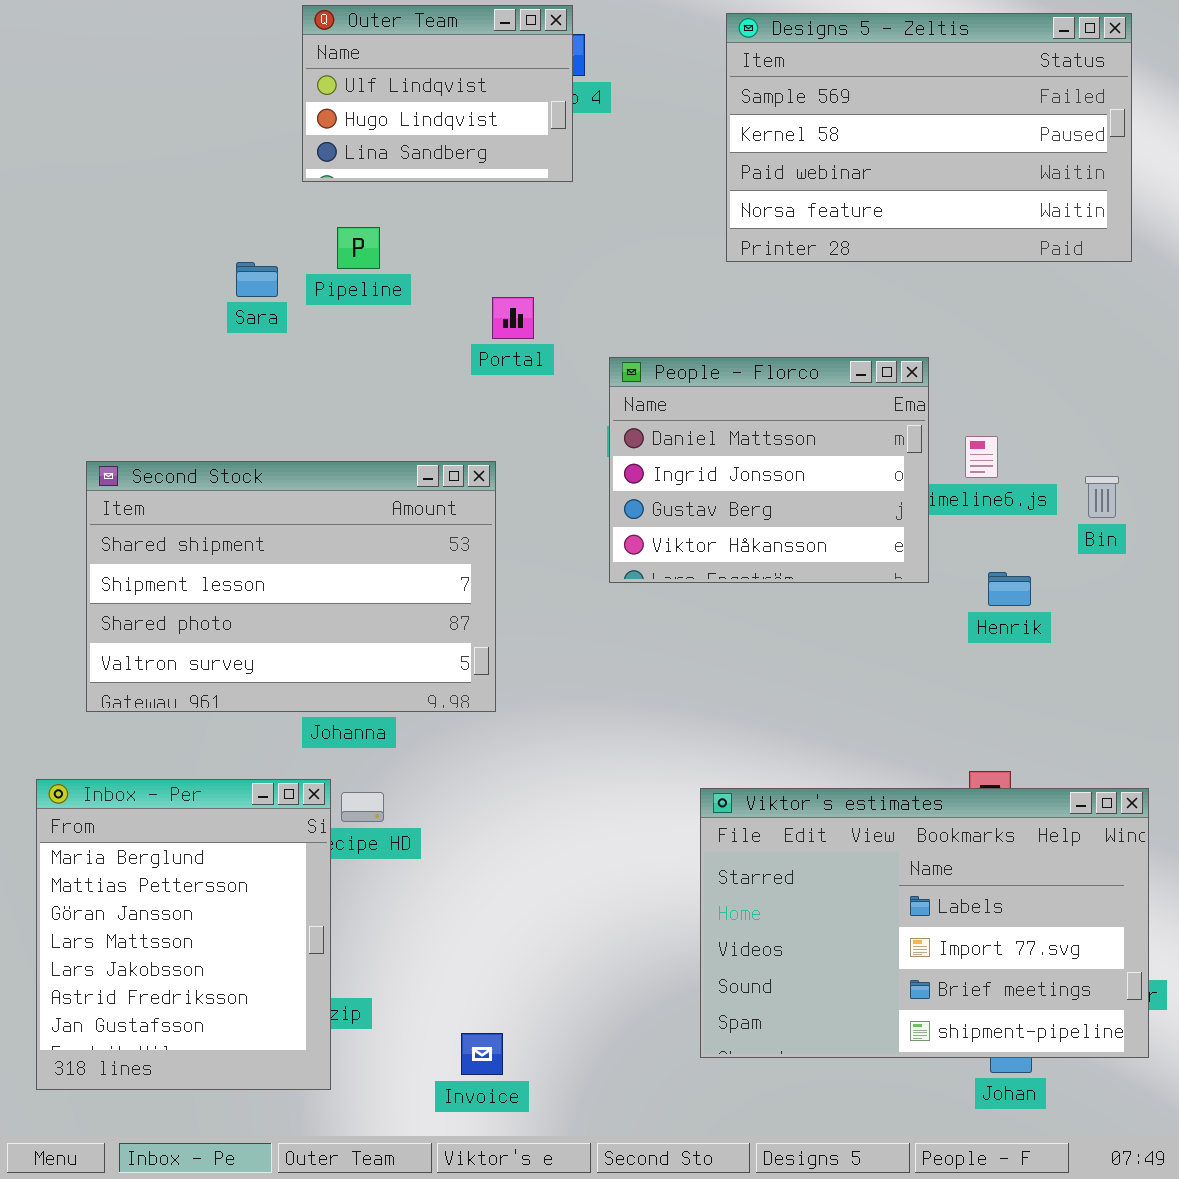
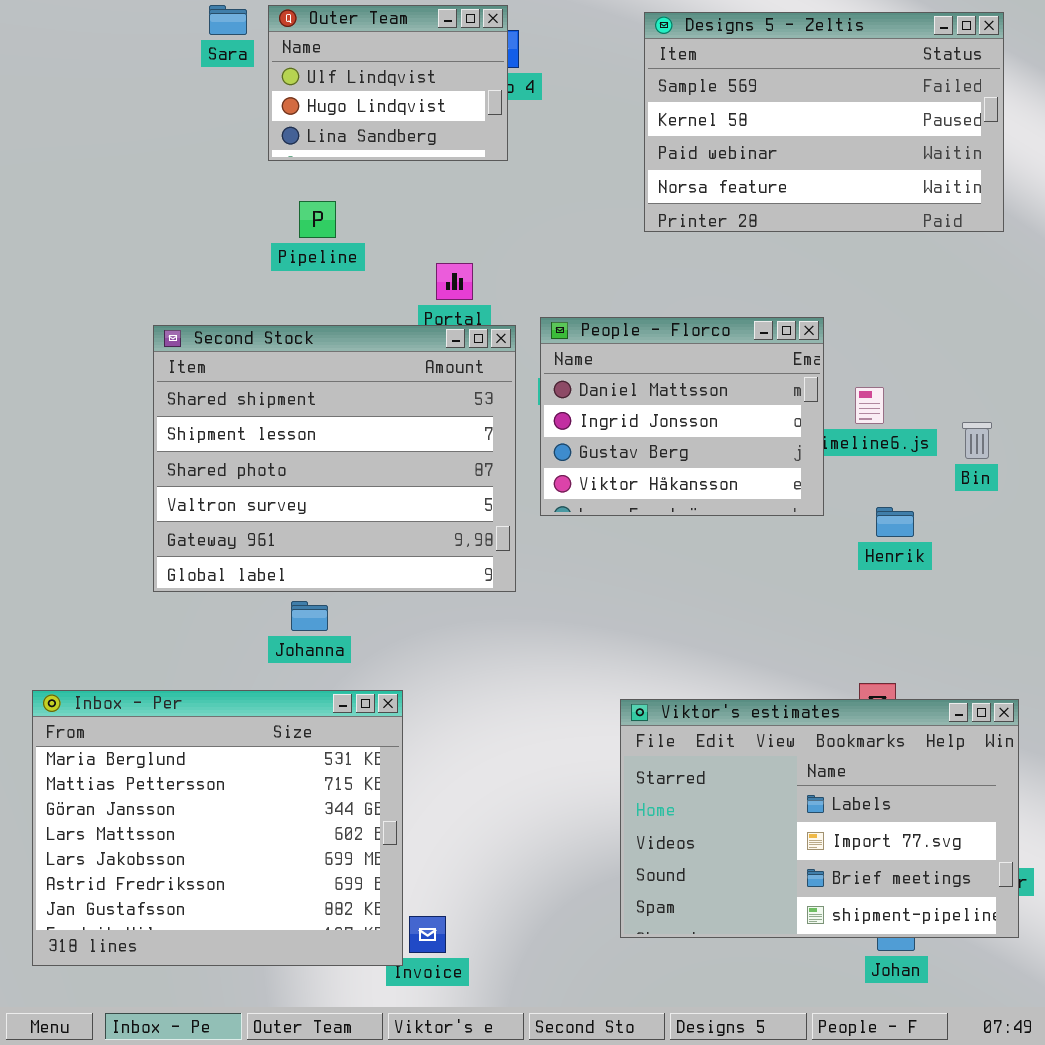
Sara: [236,262,278,297] -> [209,5,247,35], moved
Second Stock: [86,461,496,712] -> [153,325,516,592], moved, resized
Inbox - Per: [36,779,331,1090] -> [32,690,403,966], resized

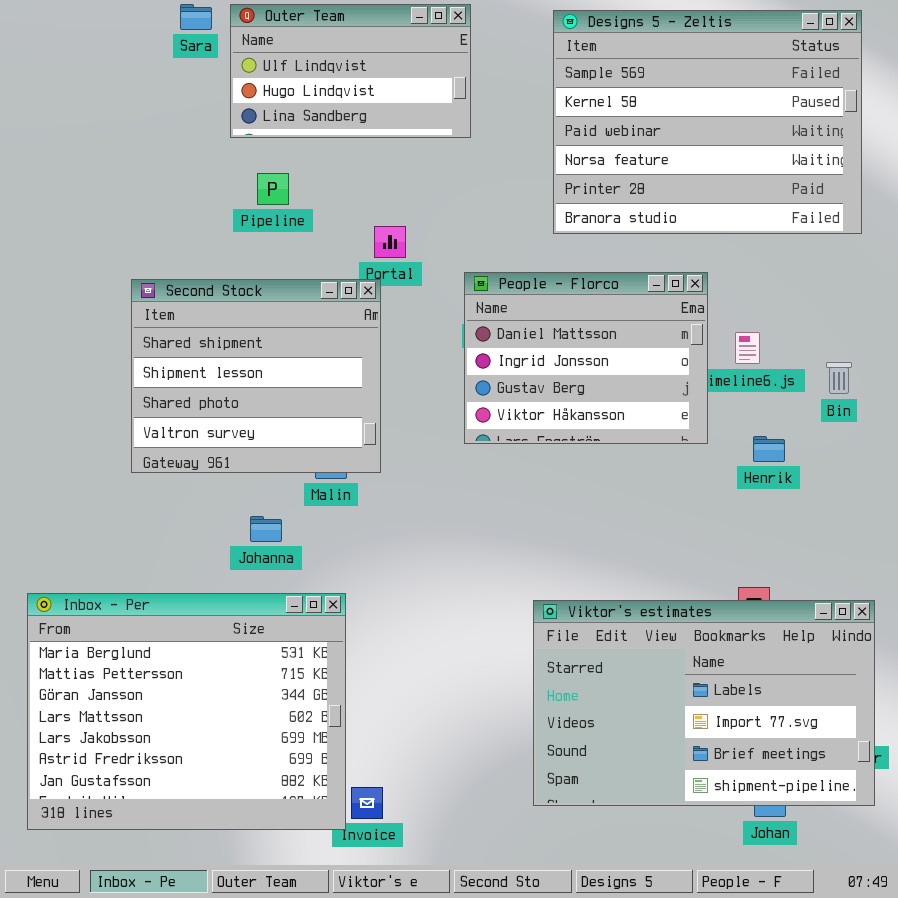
Outer Team: [268,5,508,161] -> [230,4,471,138], resized
Designs 5 - Zeltis: [644,12,1004,232] -> [553,10,862,234], resized
Second Stock: [153,325,516,592] -> [131,279,381,473], resized

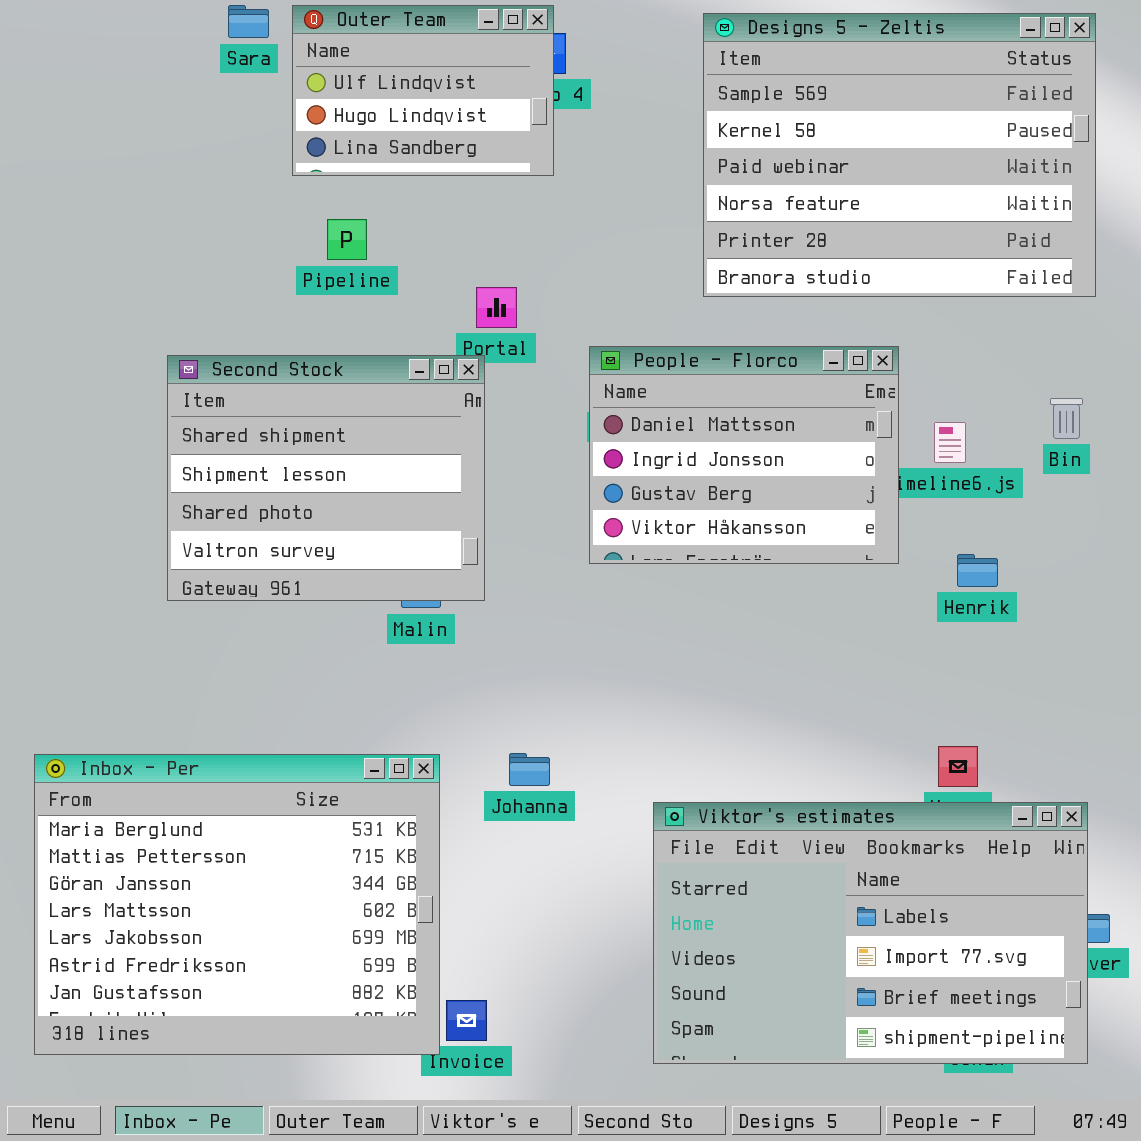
Outer Team: [230,4,471,138] -> [292,5,554,176], resized
Bin: [826,362,852,394] -> [1050,398,1083,439], moved
Johanna: [250,516,282,542] -> [509,753,550,786], moved
Viktor's estimates: [533,600,875,806] -> [653,802,1088,1064], moved

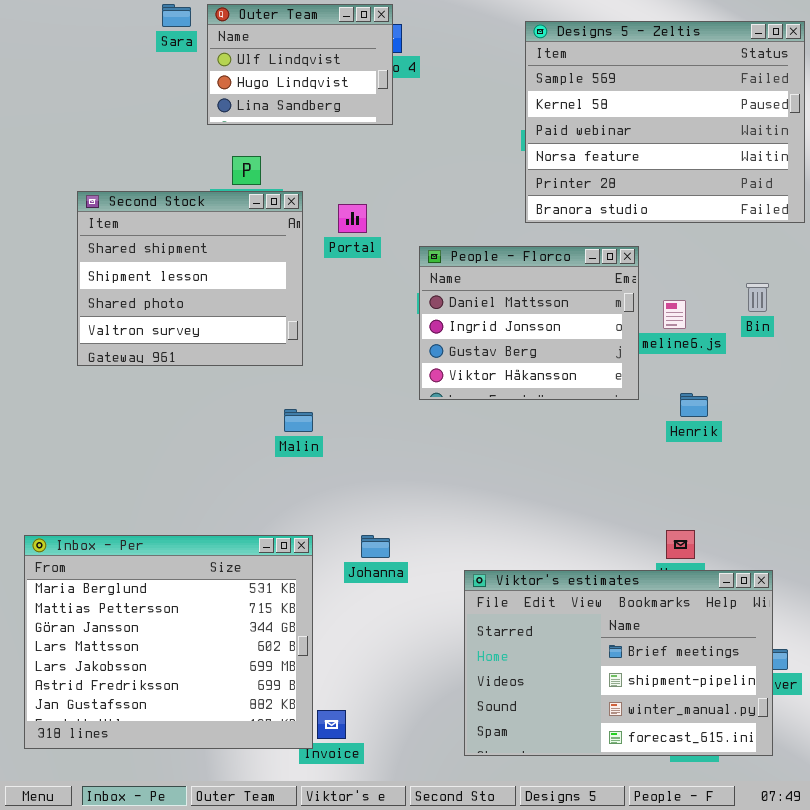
Designs 5 - Zeltis: [703,13,1096,297] -> [525,21,805,223], moved
Second Stock: [167,355,485,601] -> [77,191,303,366], moved
Viktor's estimates: [653,802,1088,1064] -> [464,570,773,756], scrolled down 2 rows

